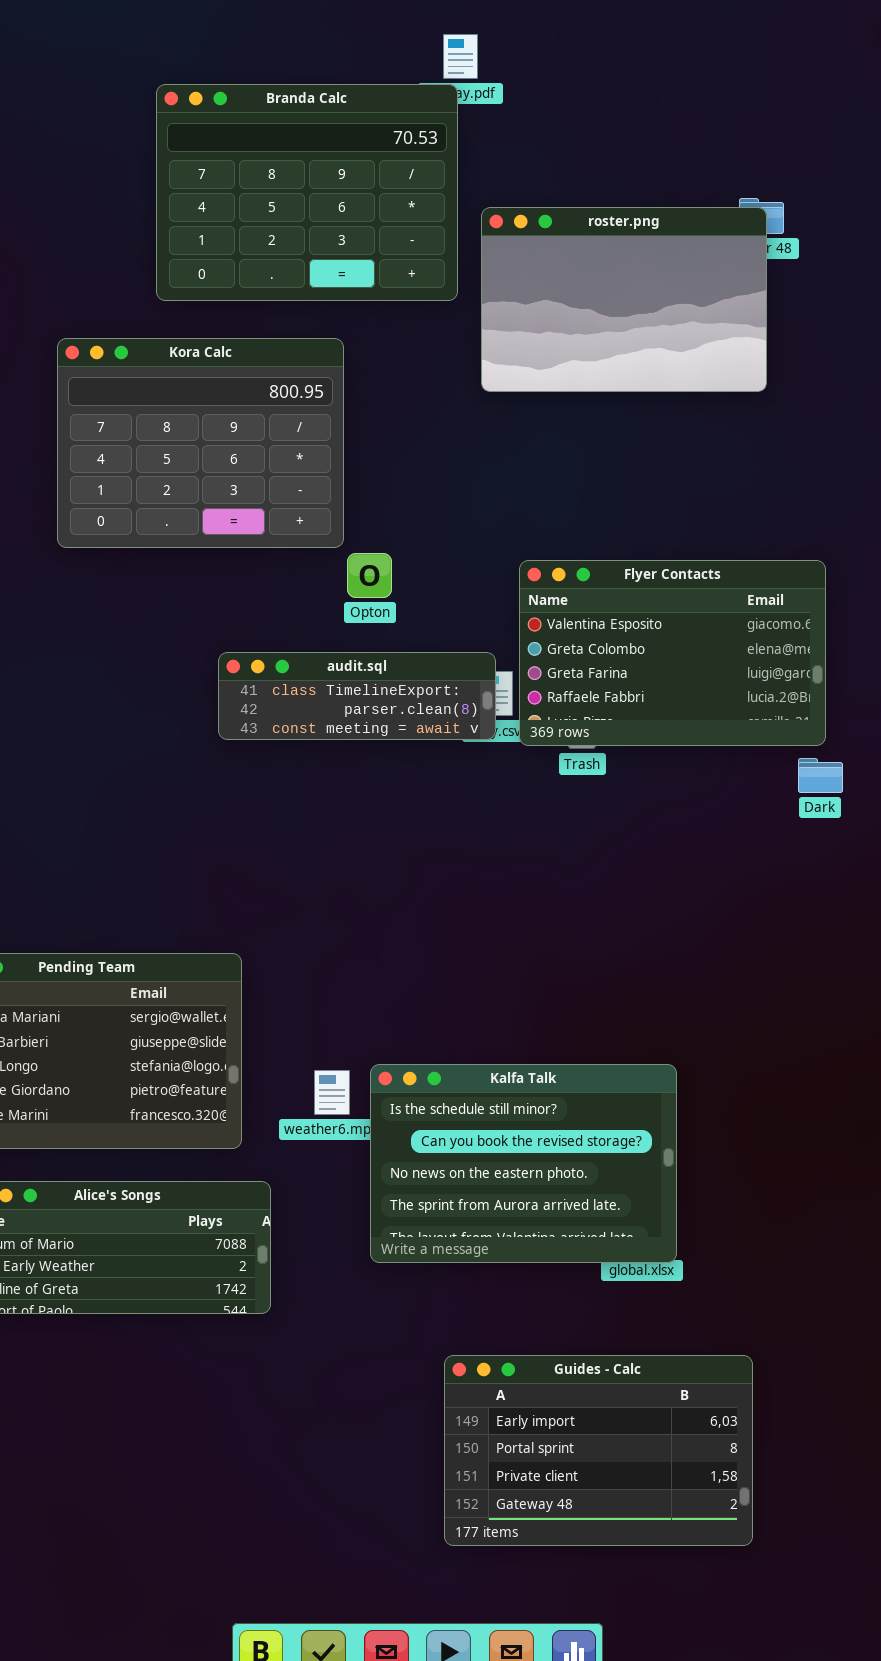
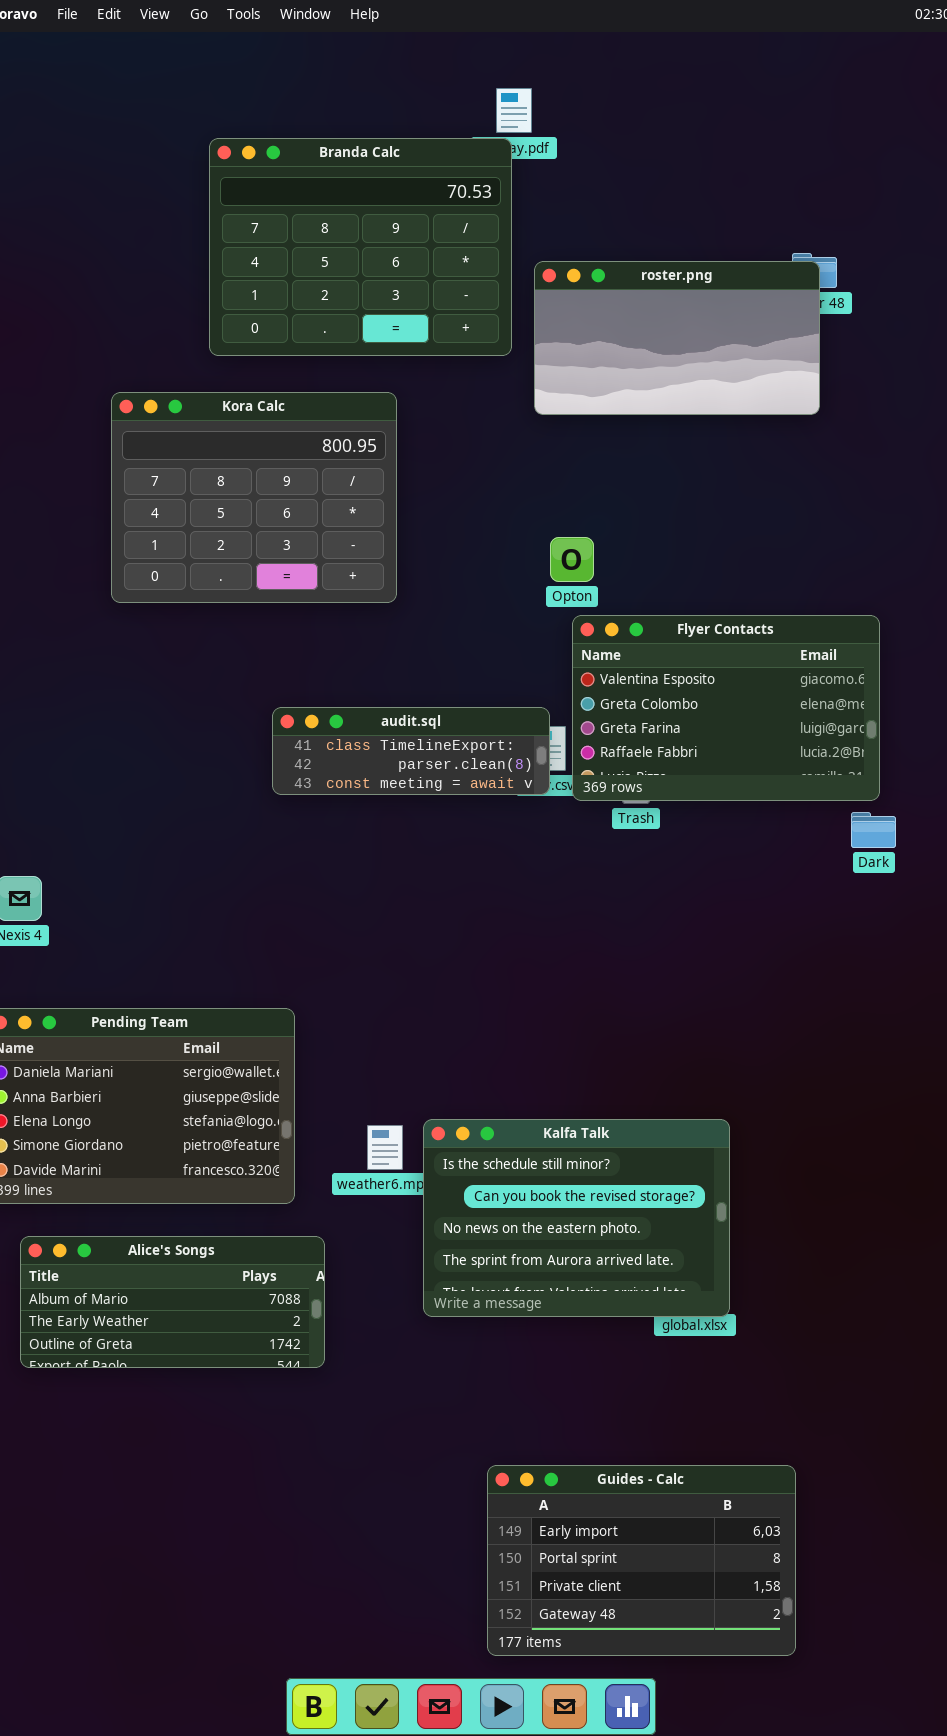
roster.png: [481,207,767,392] -> [534,261,820,415], resized
Opton: [347,553,392,598] -> [550,537,594,582], moved
Guides - Calc: [444,1355,753,1546] -> [487,1465,796,1656], moved

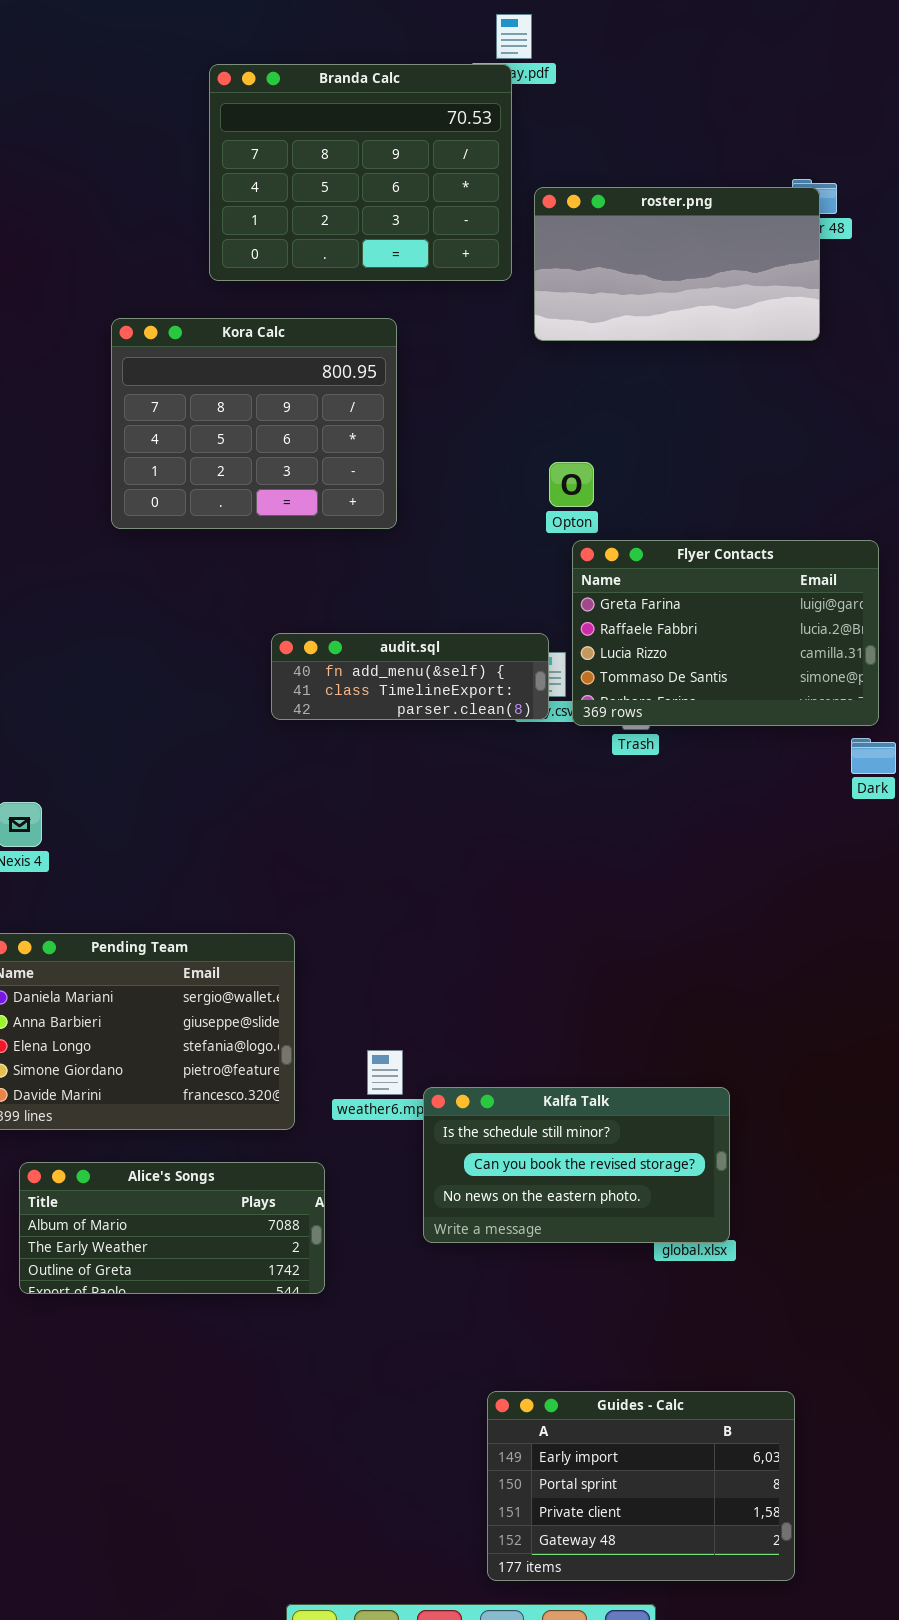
Flyer Contacts: [572,615,880,801] -> [572,540,879,726], scrolled down 2 rows
audit.sql: [272,707,550,795] -> [271,633,549,720], scrolled up 1 row
Kalfa Talk: [423,1119,730,1317] -> [423,1087,730,1243], resized

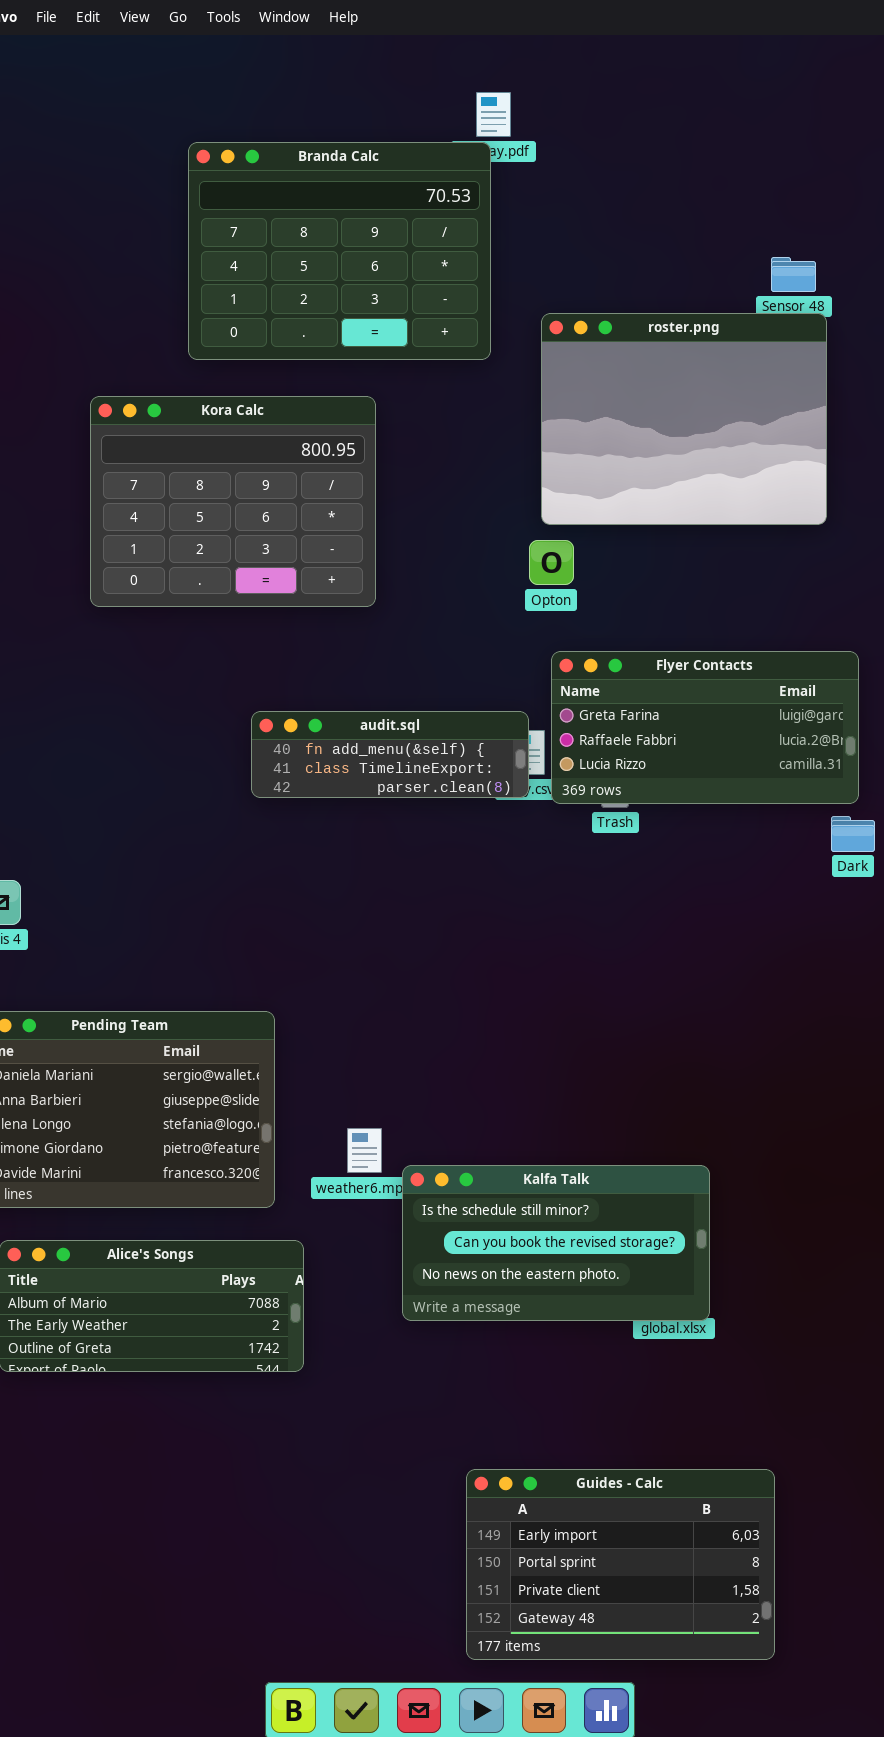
roster.png: [534,187,820,341] -> [541,313,827,525], moved, resized
Flyer Contacts: [572,540,879,726] -> [551,651,859,804], resized

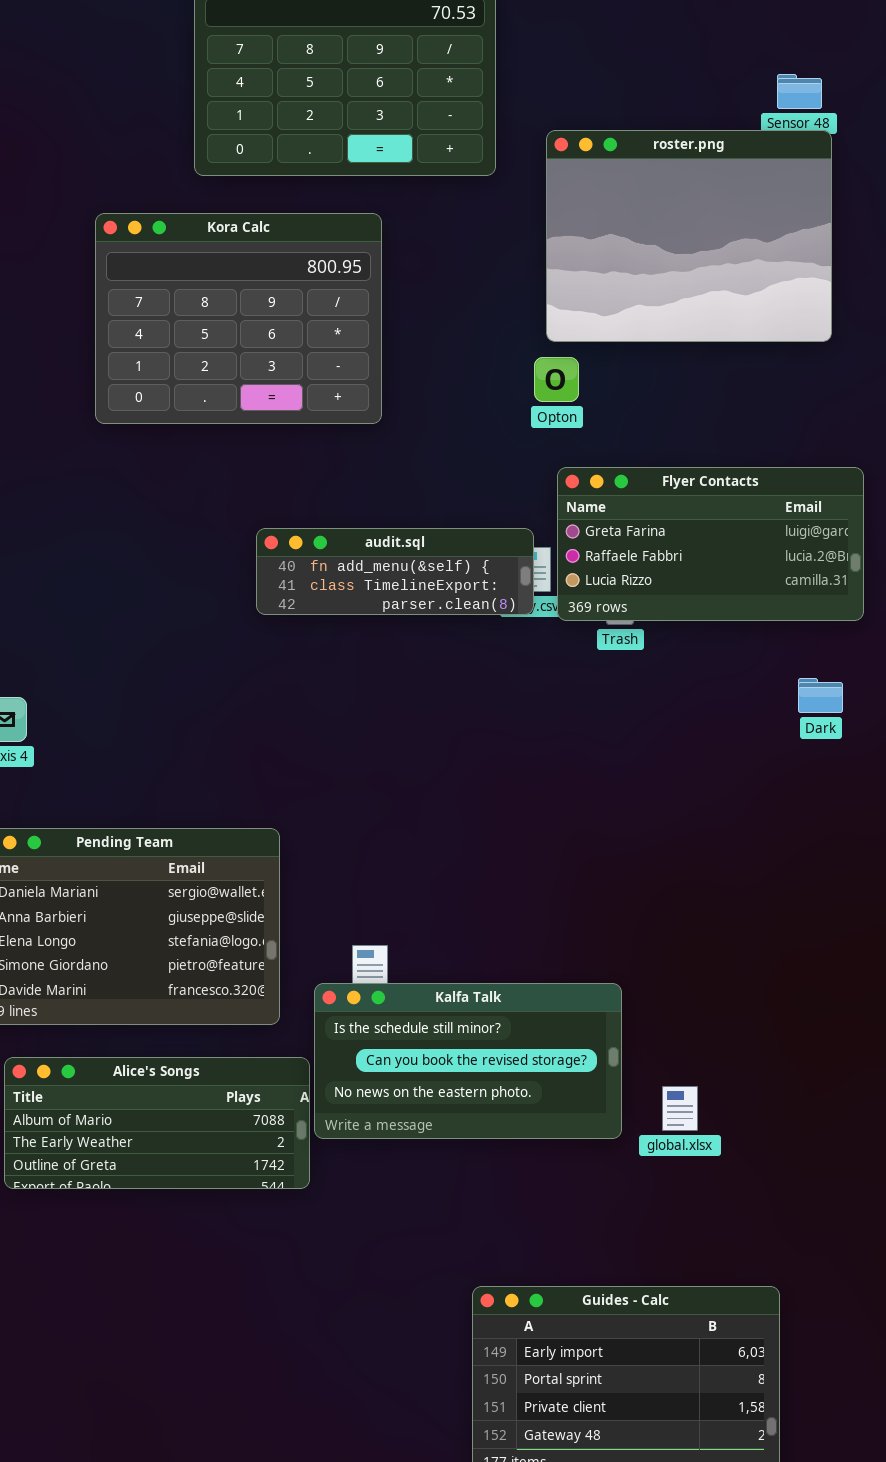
Dark: [831,816,875,852] -> [798,678,843,713], moved
Kalfa Talk: [402,1165,710,1321] -> [314,983,622,1139], moved

